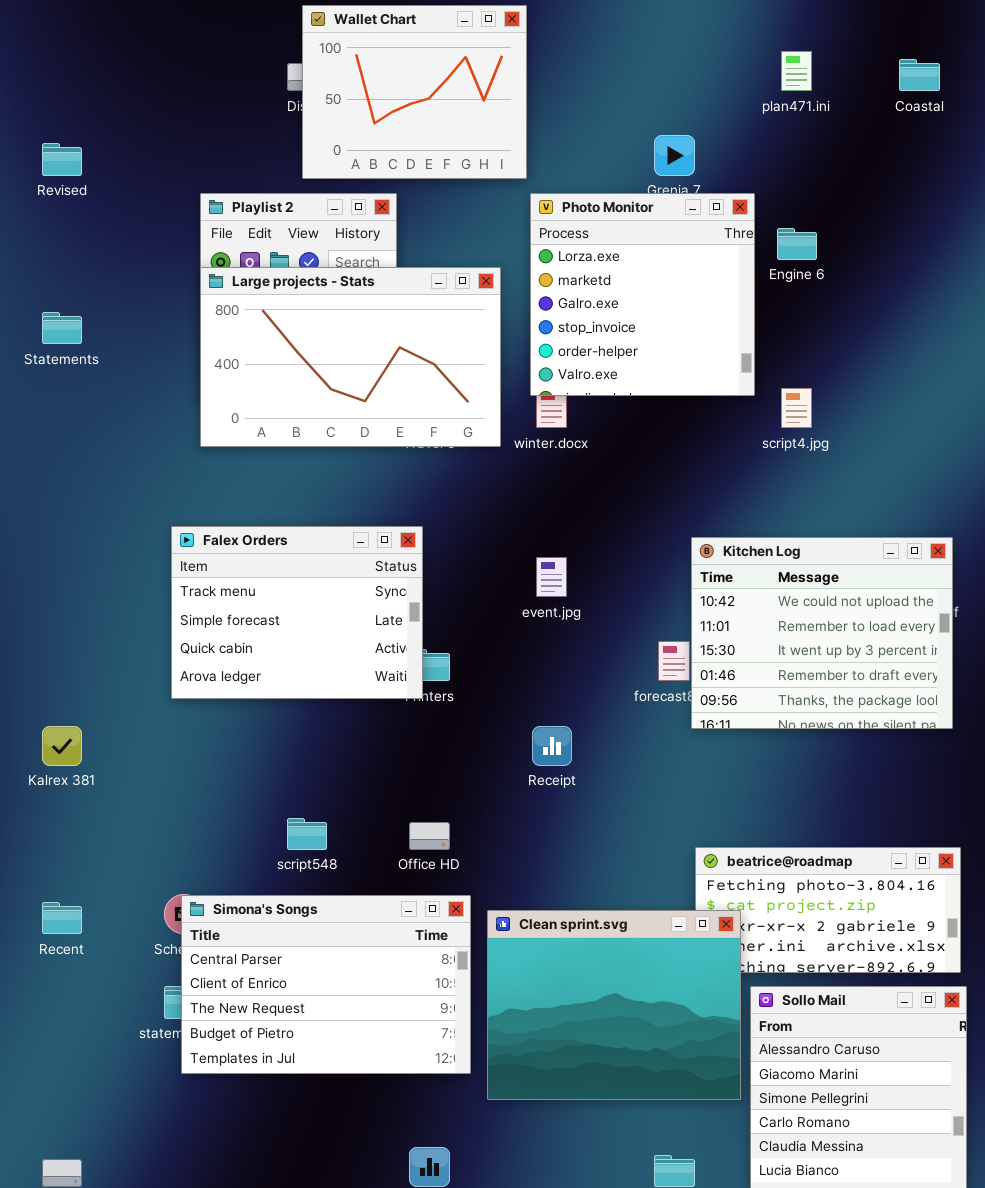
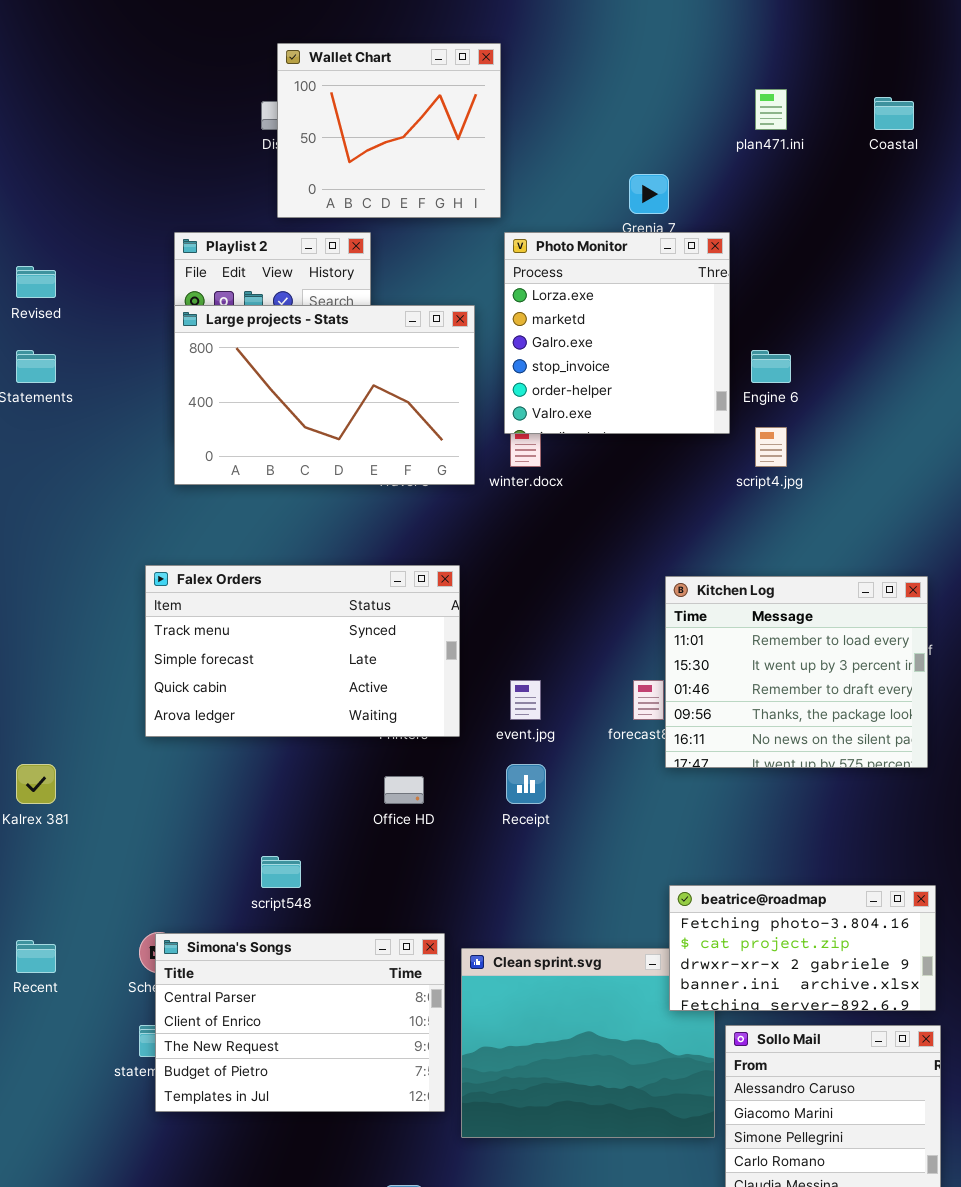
Revised: [42,143,82,176] -> [16,266,56,298], moved
Engine 6: [777,228,817,260] -> [751,350,791,383], moved
Falex Orders: [171,526,423,699] -> [145,565,460,737], resized
Kitchen Log: [691,537,953,729] -> [665,576,928,768], scrolled down 1 row
event.jpg: [536,557,567,597] -> [510,680,541,720], moved
Office HD: [409,822,450,850] -> [384,776,424,804], moved
beatrice@roadmap: [695,847,961,973] -> [669,885,936,1011], raised

